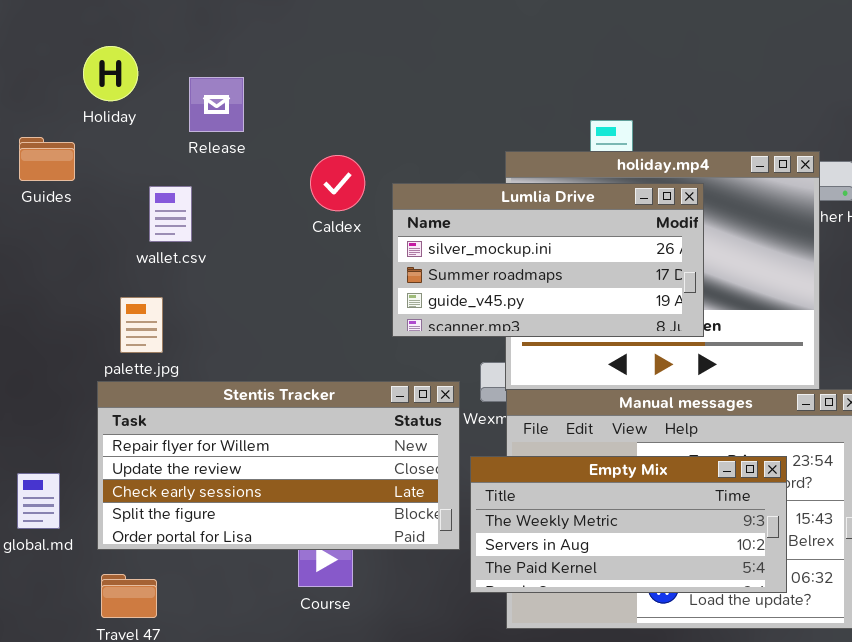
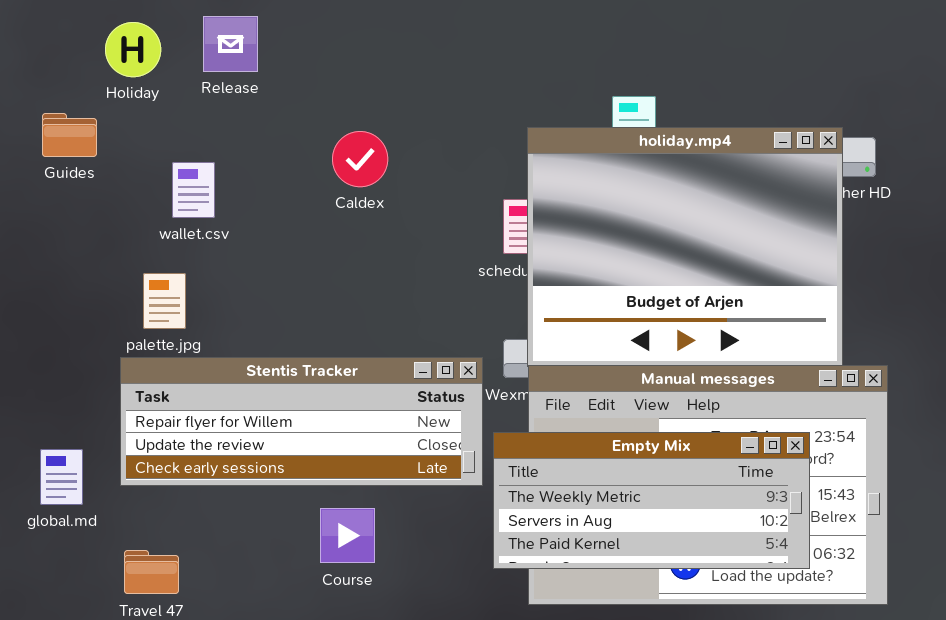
Release: [189,77,244,132] -> [203,16,258,72], moved
Lumlia Drive: [392,183,704,337] -> none, closed
Stentis Tracker: [97,381,460,550] -> [120,357,483,486], resized

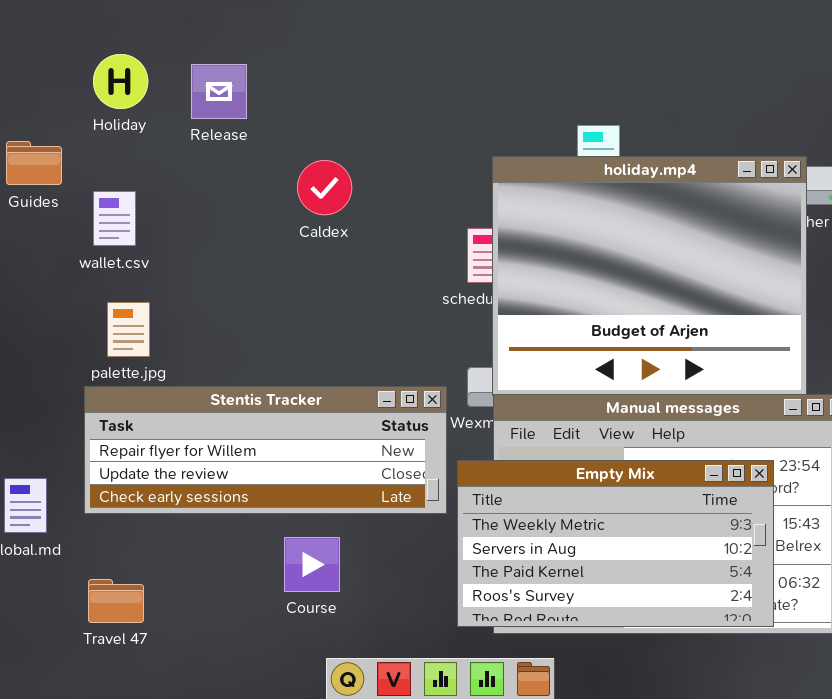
Release: [203,16,258,72] -> [191,64,247,119], moved
Holiday: [105,22,161,77] -> [93,54,148,109], moved
wallet.csv: [172,162,215,218] -> [93,191,136,246], moved
Empty Mix: [493,432,810,569] -> [457,460,774,627], resized

